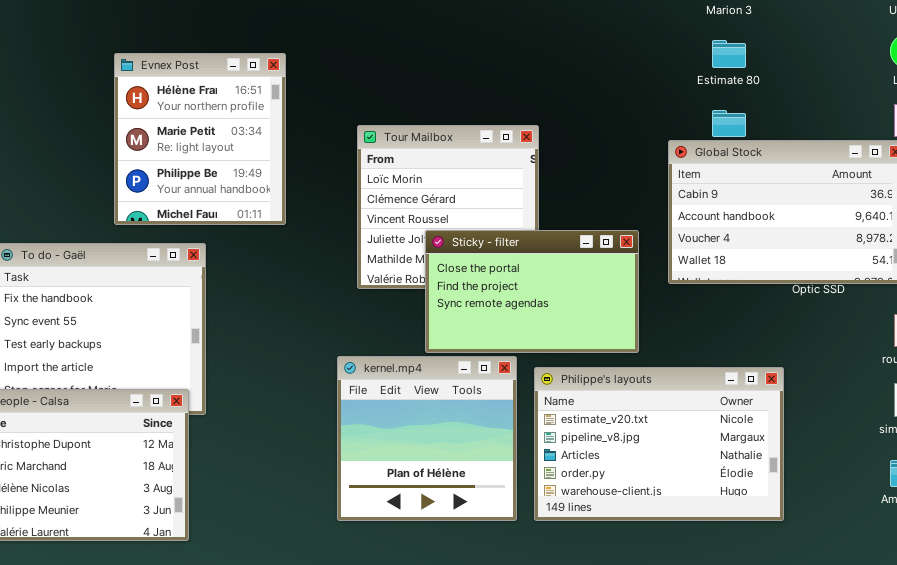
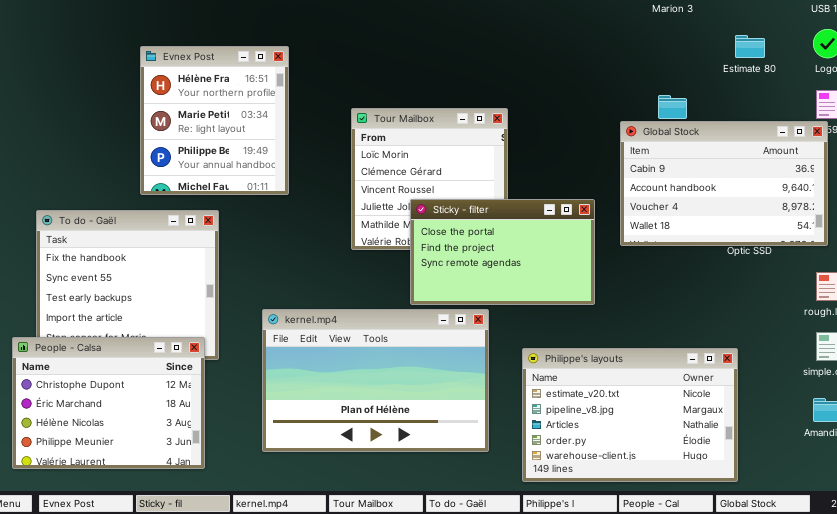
Estimate 80: [712,40,746,68] -> [735,35,765,58], moved
kernel.mp4: [337,356,517,521] -> [262,309,489,452], resized
Philippe's layouts: [534,367,784,521] -> [522,348,738,482], moved

